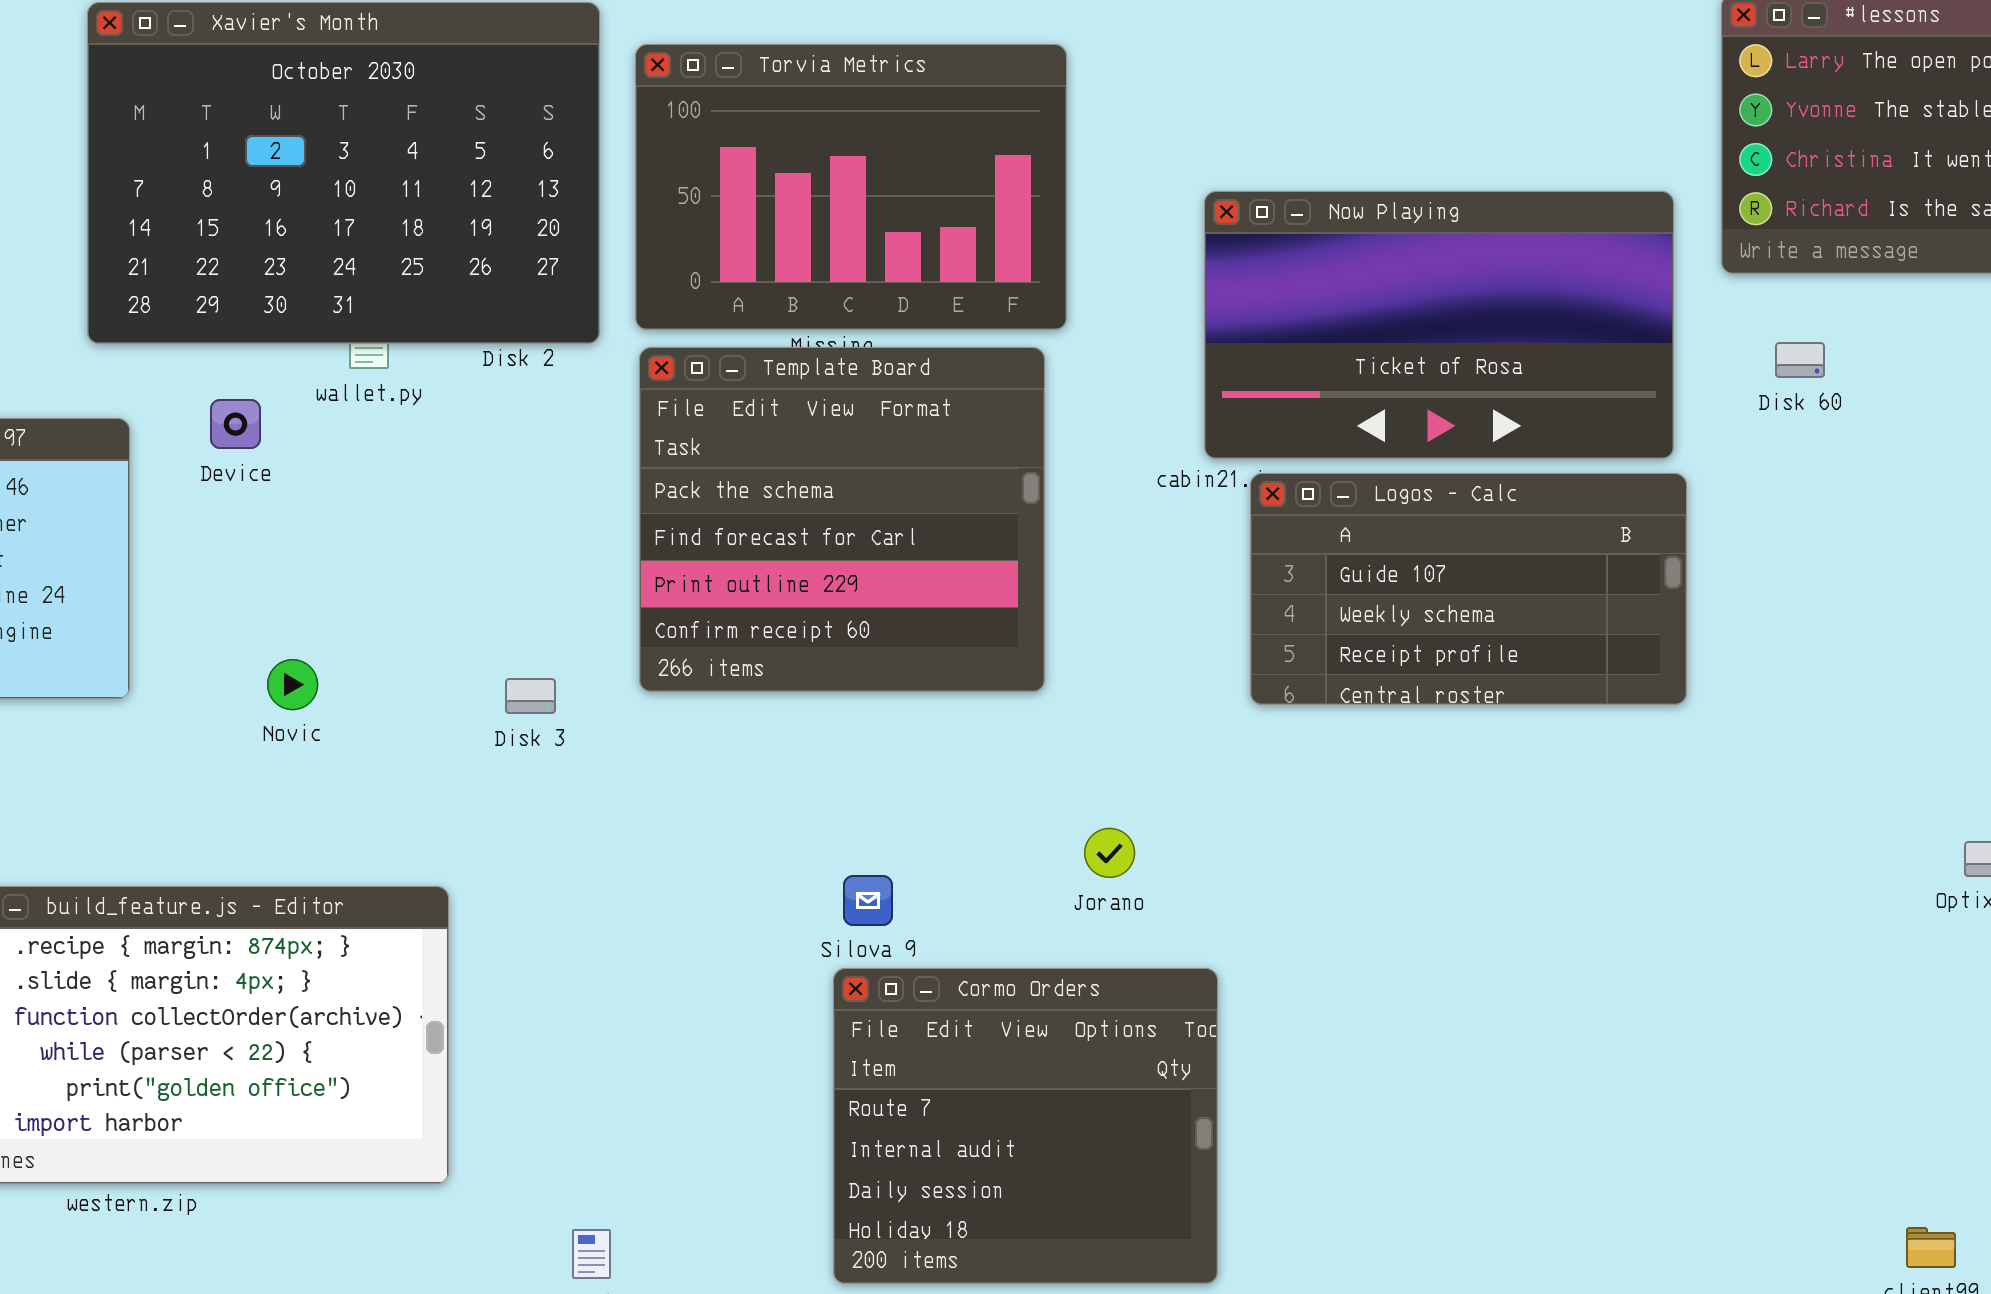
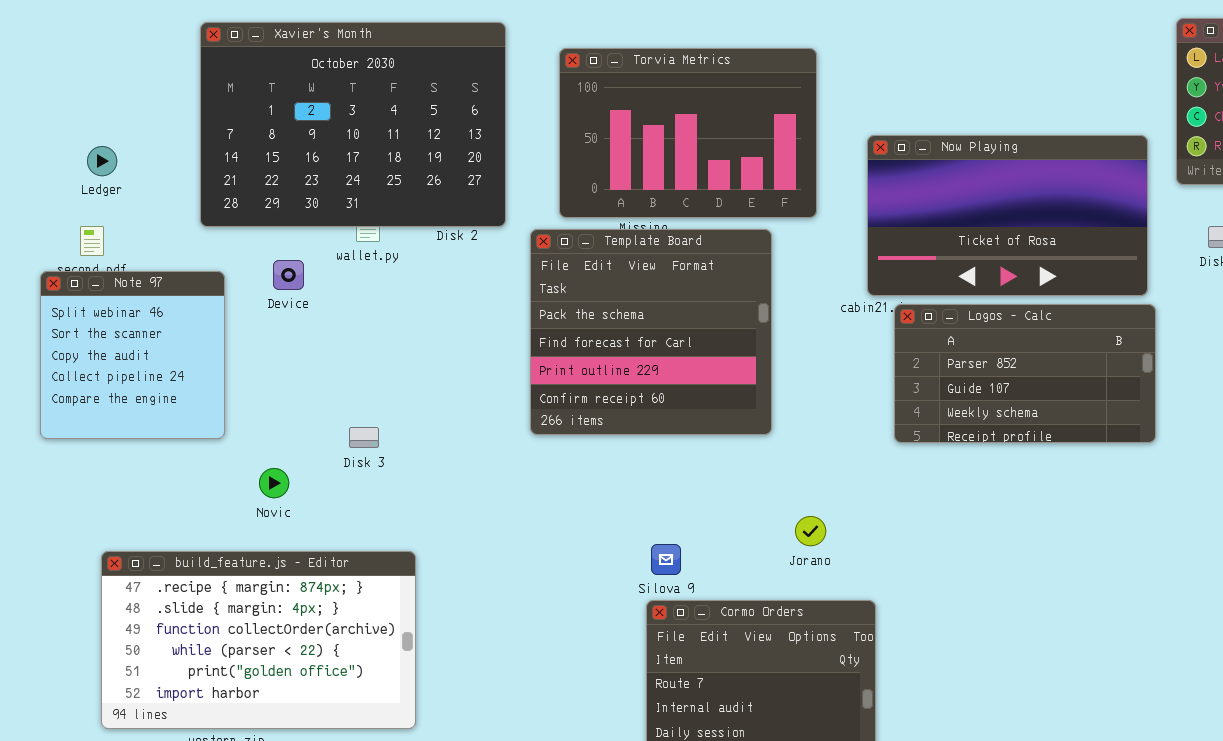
Torvia Metrics: [635,44,1067,330] -> [559,48,817,218], moved
Logos - Calc: [1250,473,1687,705] -> [894,304,1156,443], scrolled up 1 row
Novic: [267,659,318,710] -> [259,468,289,498], moved
Disk 3: [505,678,556,714] -> [349,427,379,448], moved

